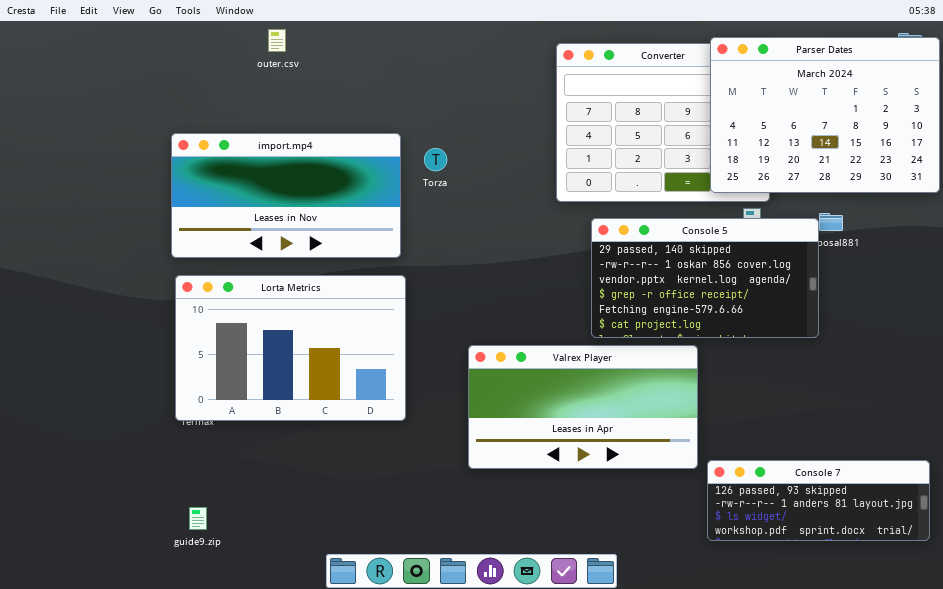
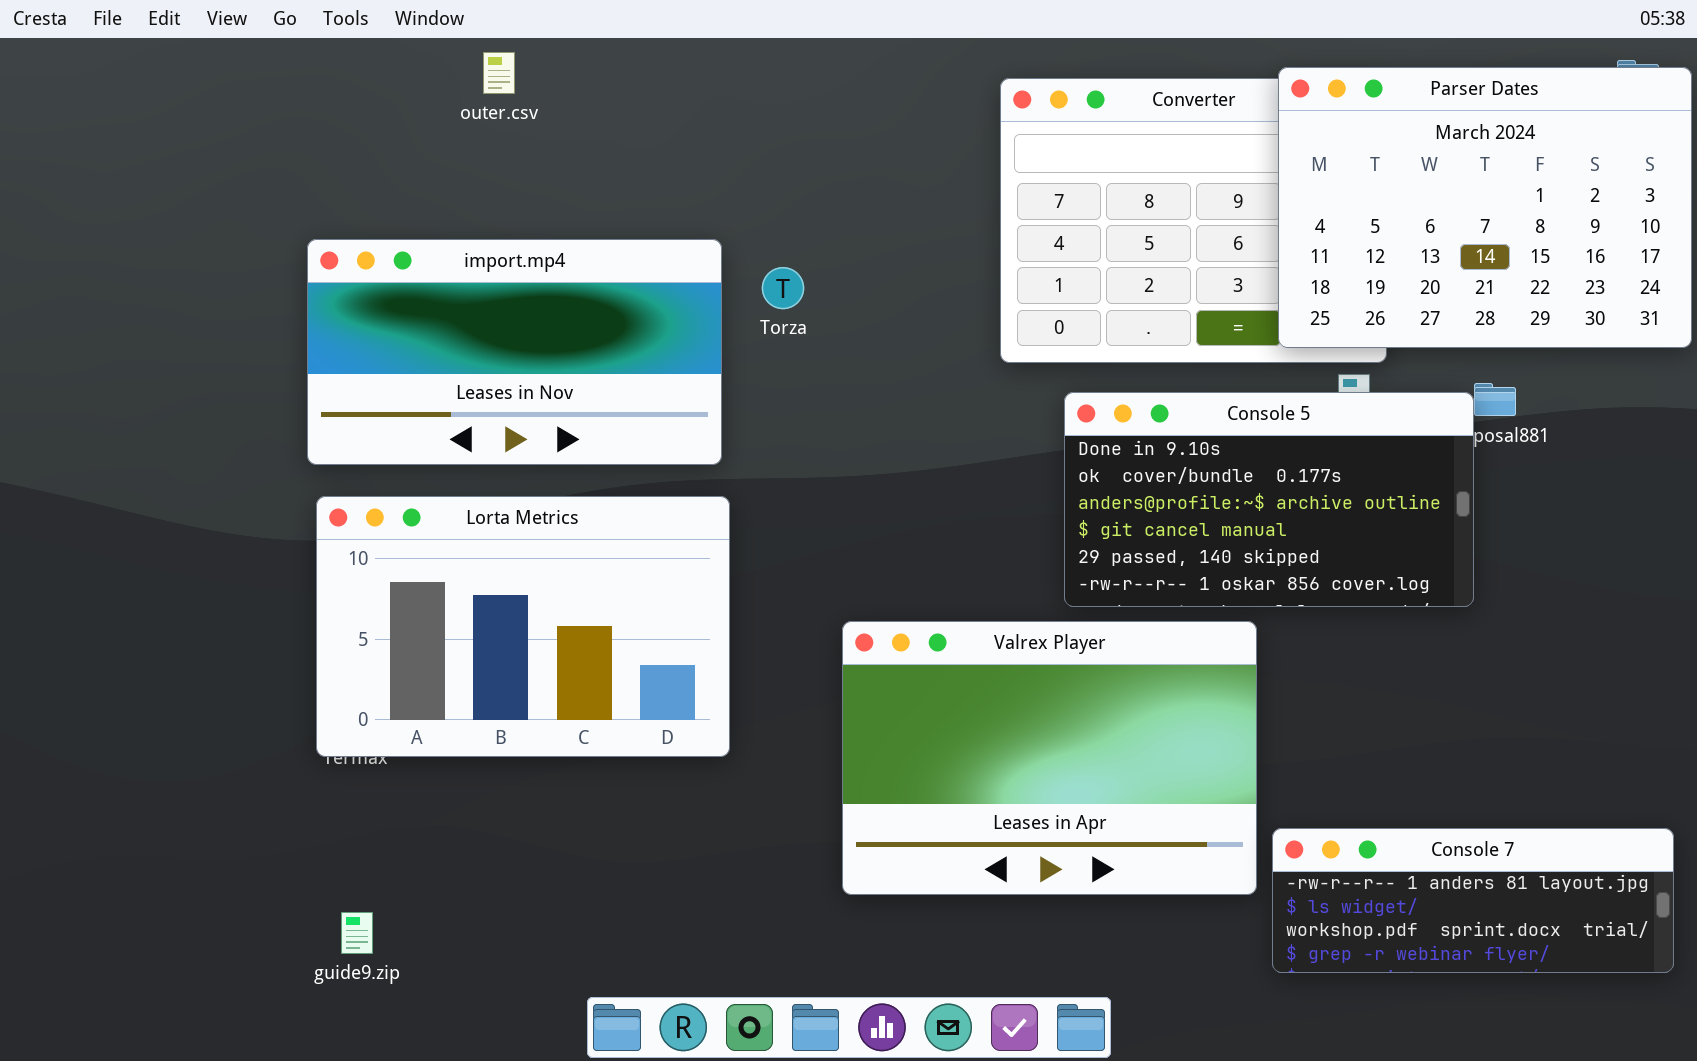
Console 5: [591,218,819,338] -> [1064,392,1474,607], scrolled up 4 rows
Valrex Player: [468,345,698,469] -> [842,621,1257,895], resized
Console 7: [707,460,930,541] -> [1272,828,1674,973], scrolled down 1 row

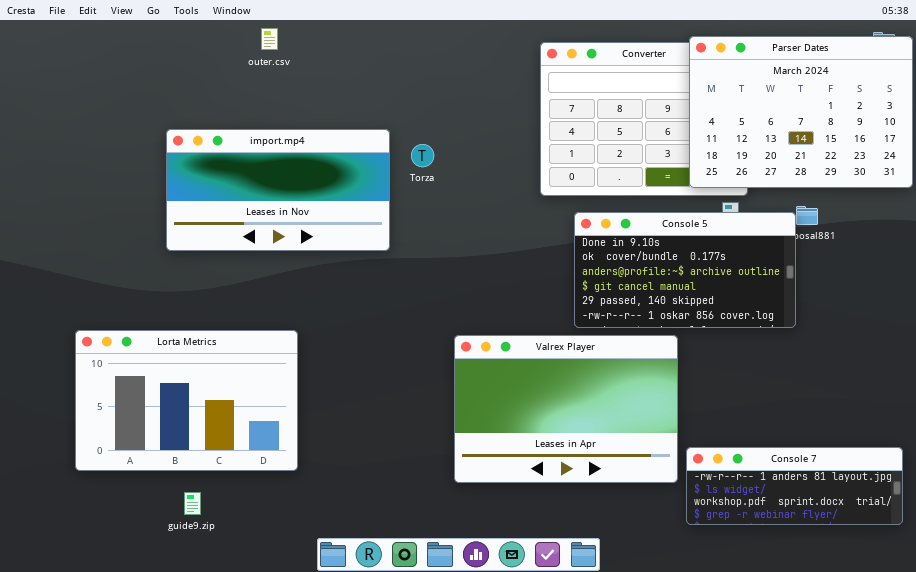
Lorta Metrics: [316,496,730,757] -> [75,330,298,471], moved

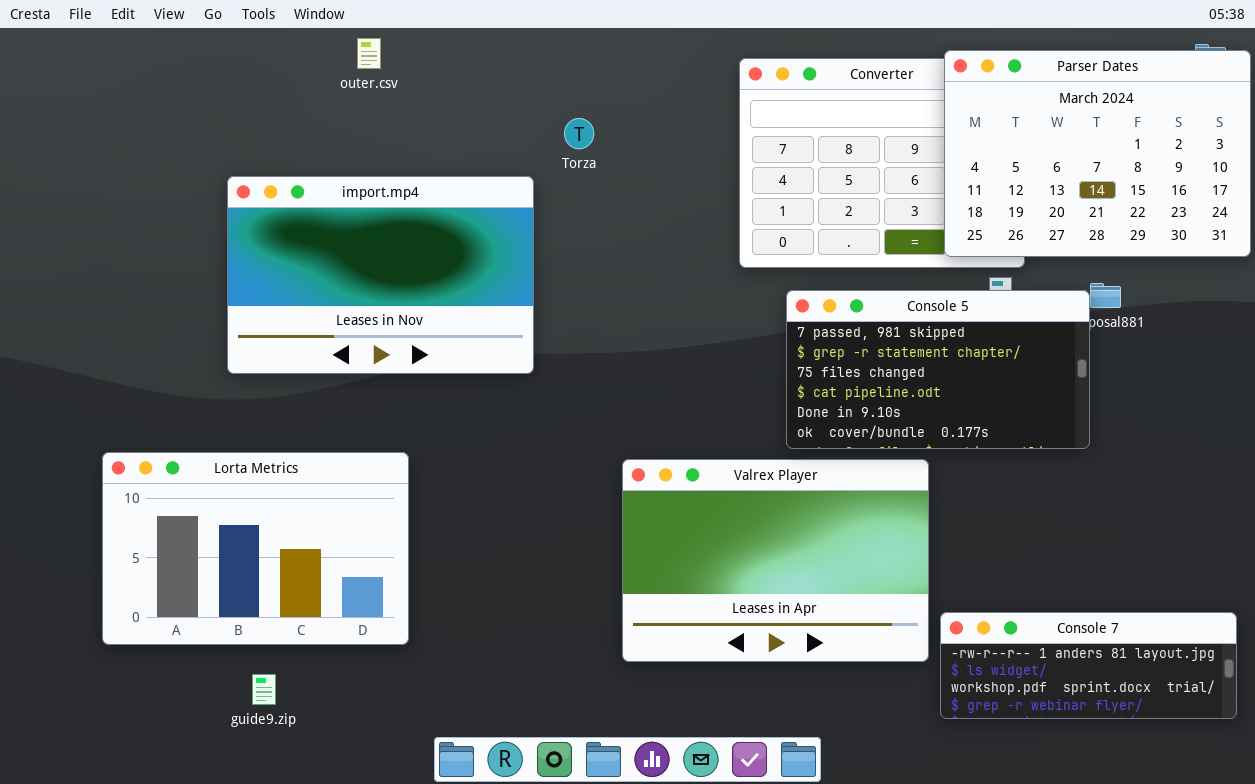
import.mp4: [166,129,390,251] -> [227,176,534,374], resized
Torza: [411,144,434,167] -> [564,118,594,149], moved
Console 5: [574,212,796,328] -> [786,290,1090,449], scrolled up 4 rows

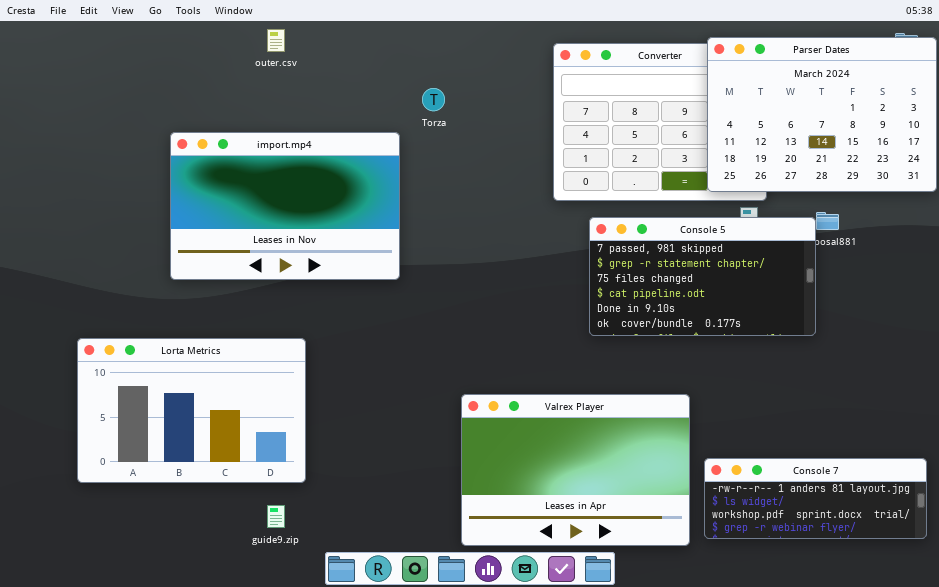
Valrex Player: [622,459,929,662] -> [461,394,690,546], moved
guide9.zip: [252,674,276,705] -> [267,505,285,528], moved

